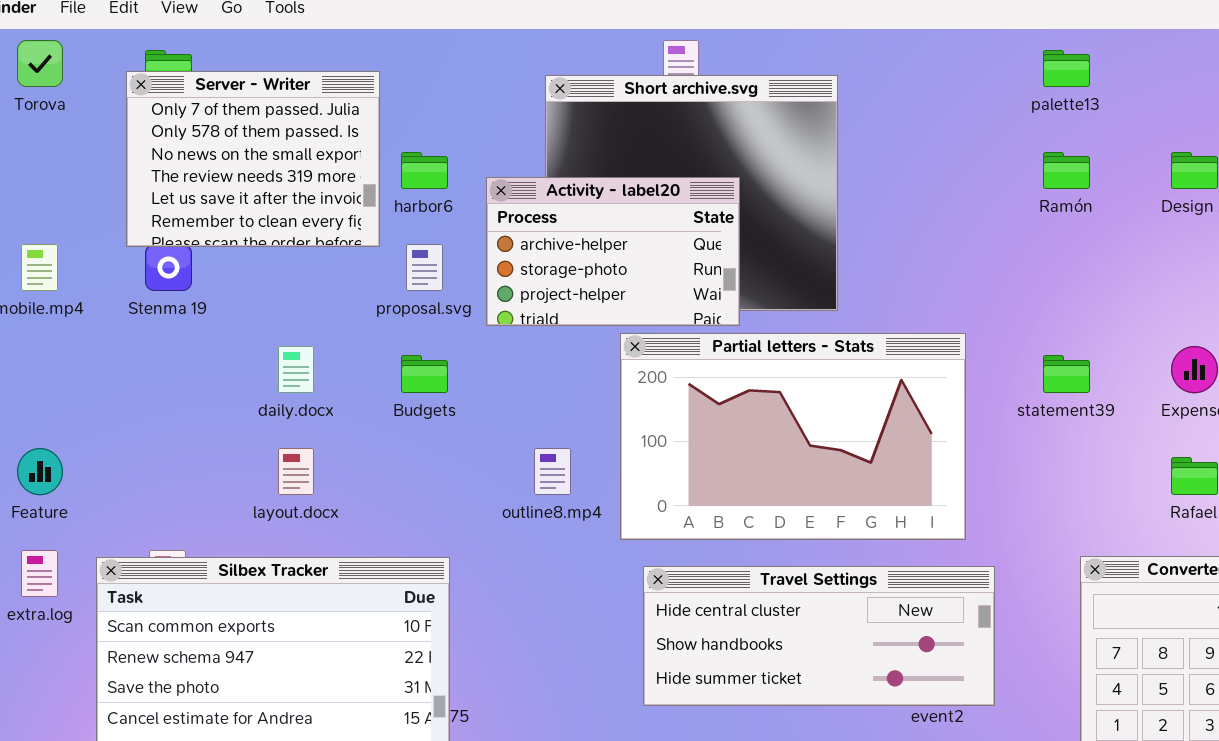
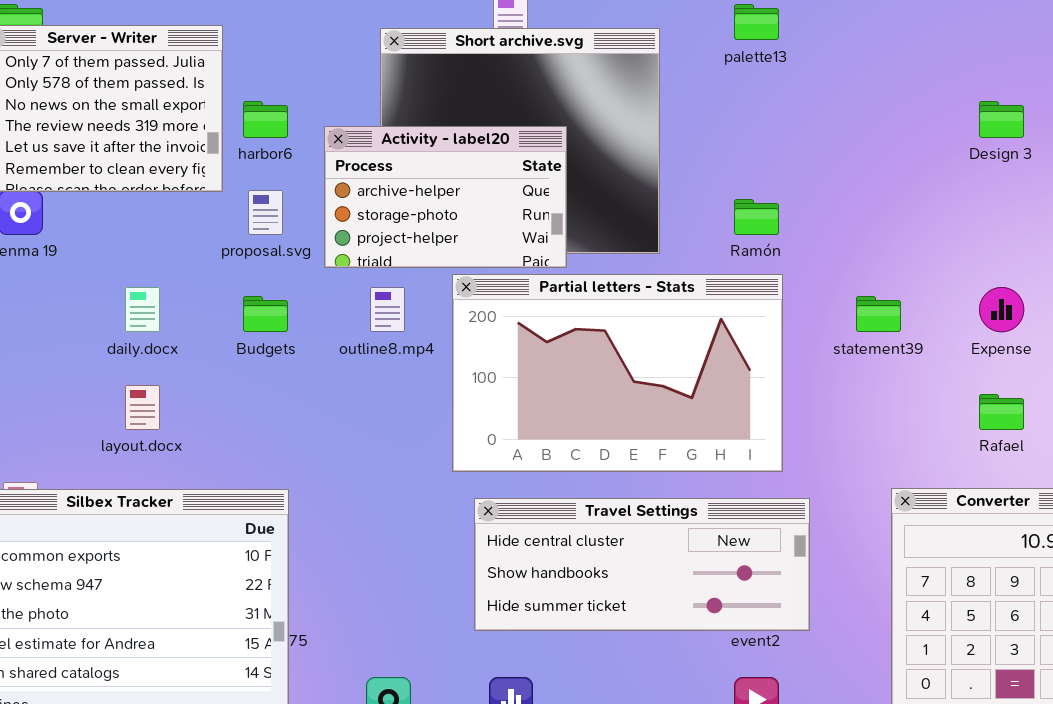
palette13: [1043,50,1090,87] -> [734,4,779,40], moved
Ramón: [1043,152,1090,189] -> [734,199,779,235], moved
outline8.mp4: [534,448,571,495] -> [370,287,405,332], moved

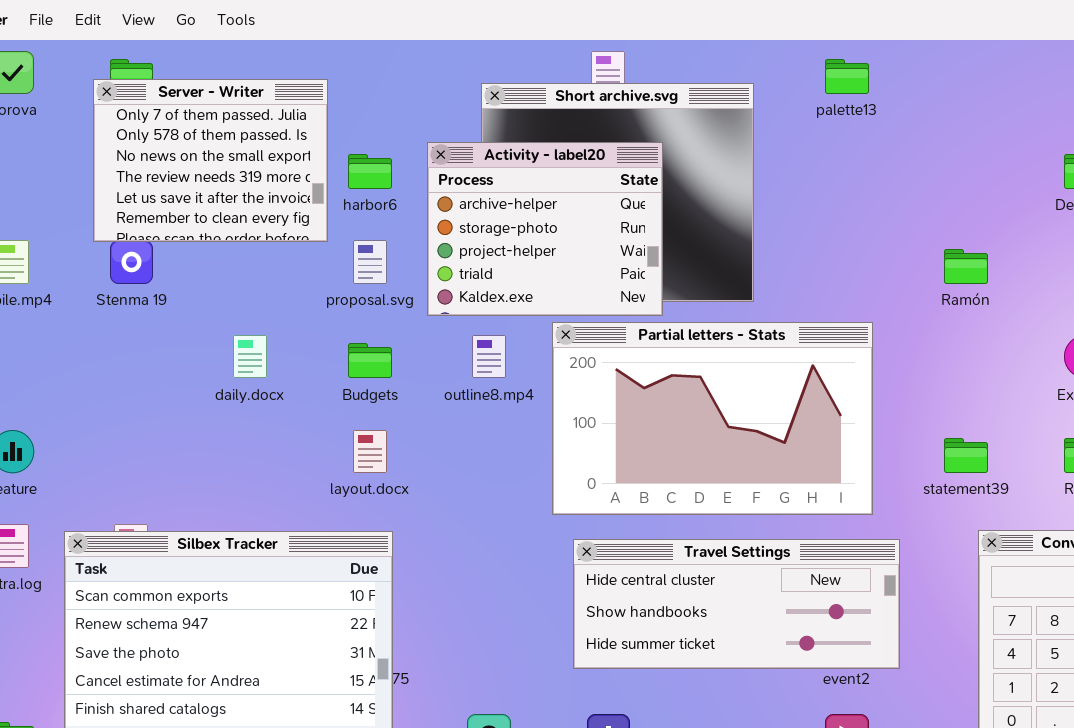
Activity - label20: [324,126,567,268] -> [427,142,663,316], resized
Ramón: [734,199,779,235] -> [944,249,988,284], moved
statement39: [856,296,901,332] -> [944,438,988,473], moved
layout.docx: [125,385,160,430] -> [353,430,387,473], moved

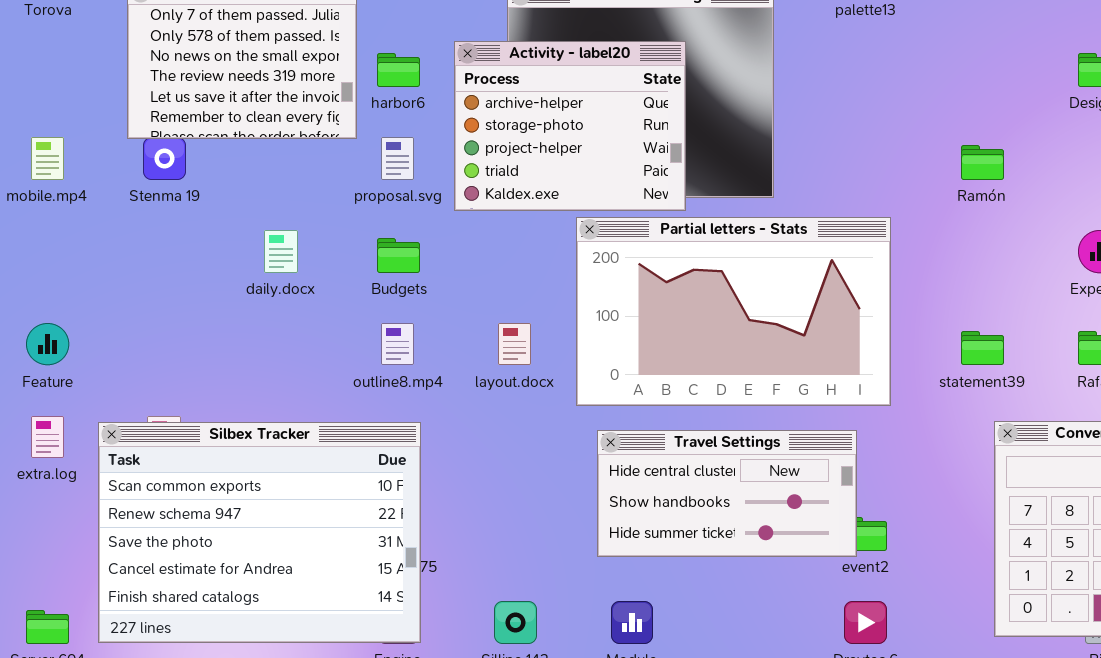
outline8.mp4: [472,335,506,378] -> [381,323,414,365], moved
layout.docx: [353,430,387,473] -> [498,323,531,365], moved
Travel Settings: [573,539,900,669] -> [597,430,857,557], resized

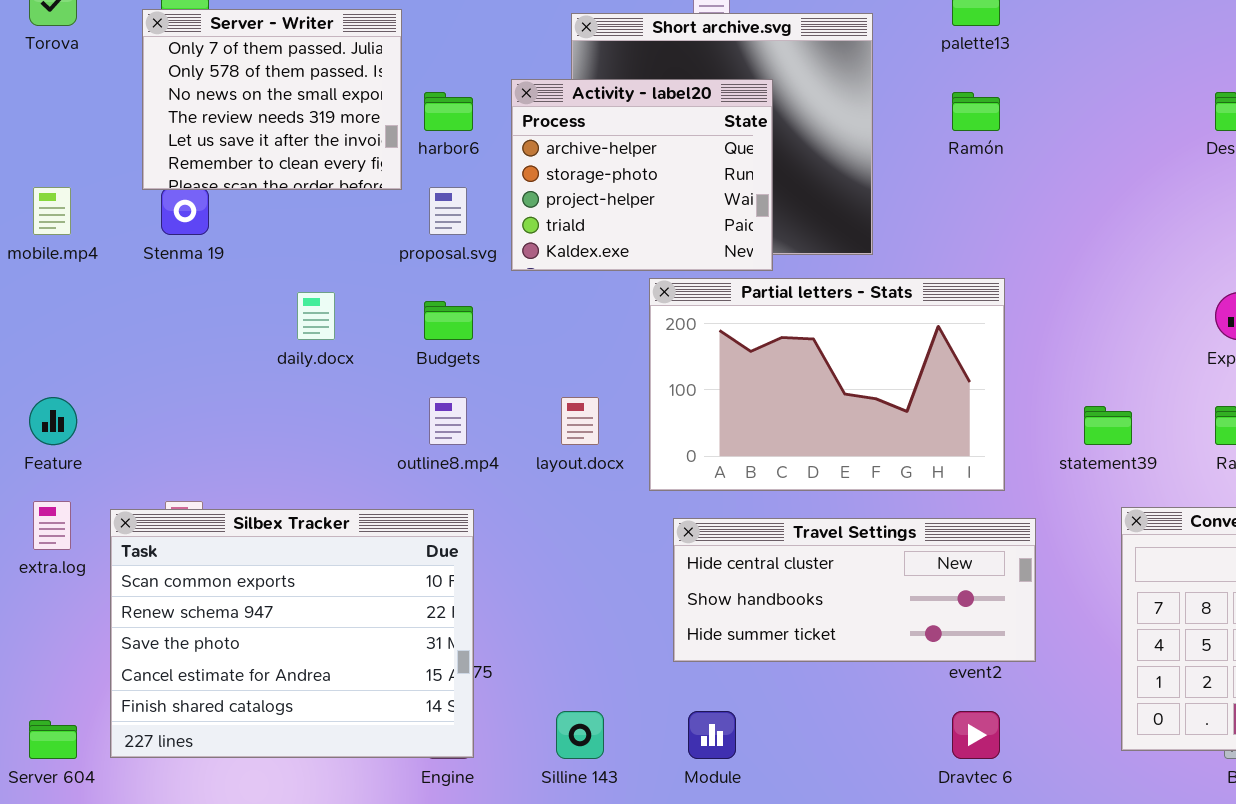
Ramón: [961,145,1004,180] -> [952,92,1000,131], moved
Travel Settings: [597,430,857,557] -> [673,518,1036,662], resized

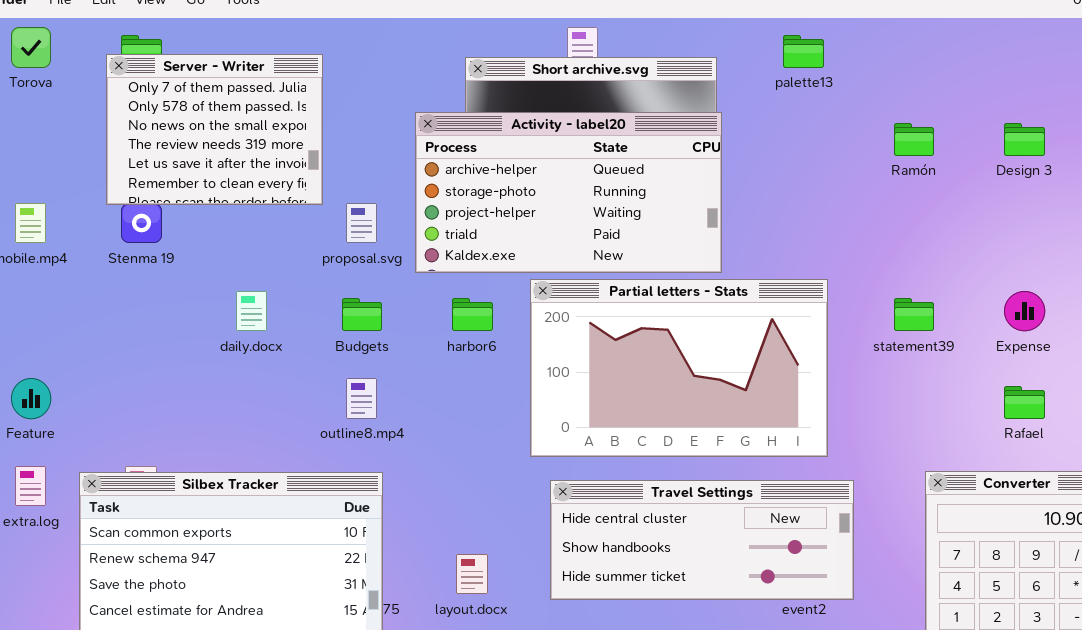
Activity - label20: [511,79,773,271] -> [415,112,722,273], resized
harbor6: [424,92,473,131] -> [452,298,493,331], moved
Ramón: [952,92,1000,131] -> [894,123,934,156], moved
layout.docx: [561,397,599,445] -> [456,554,488,594], moved
statement39: [1084,406,1132,445] -> [894,298,934,331], moved

